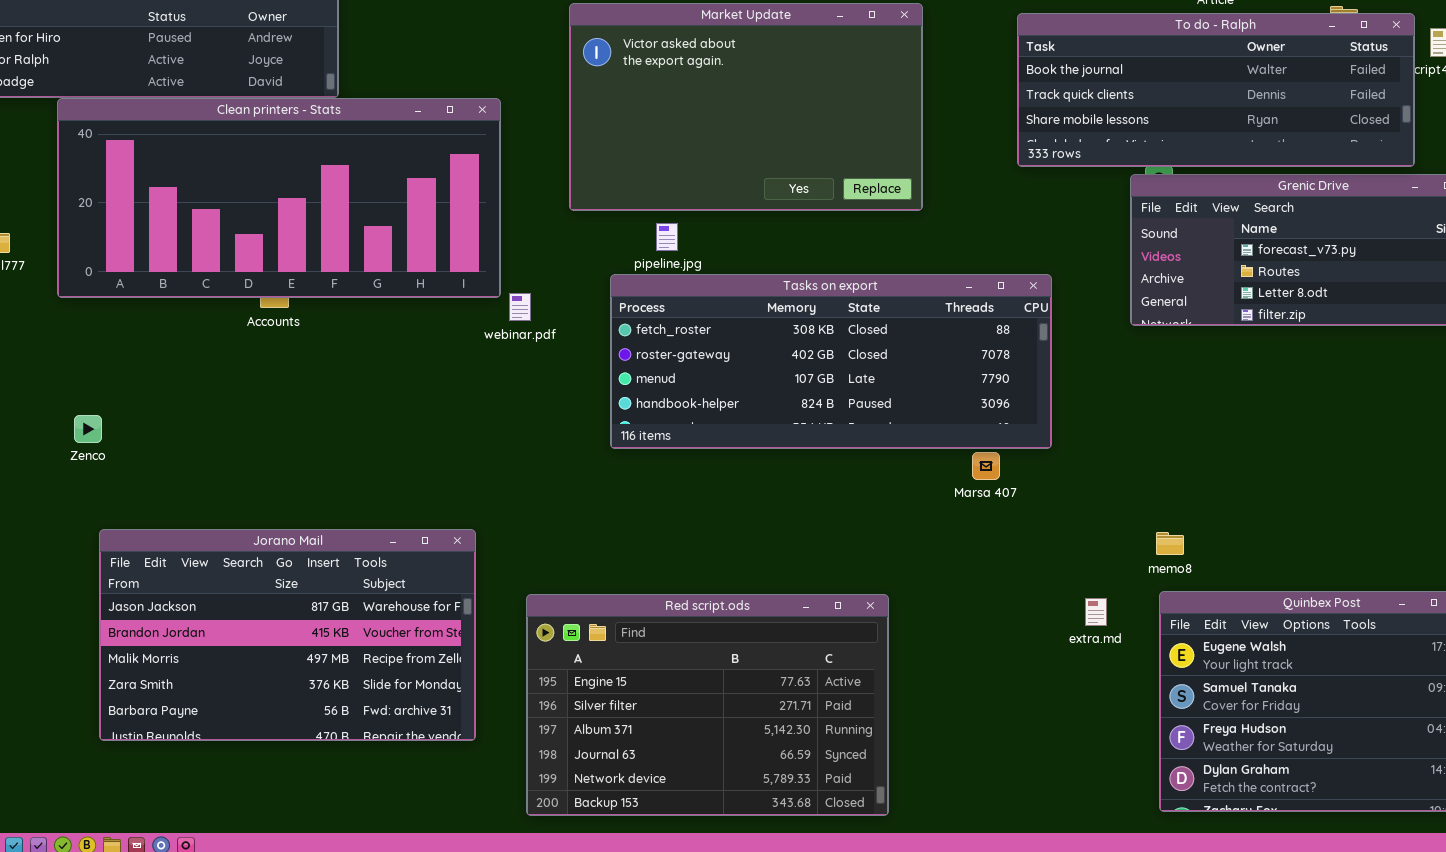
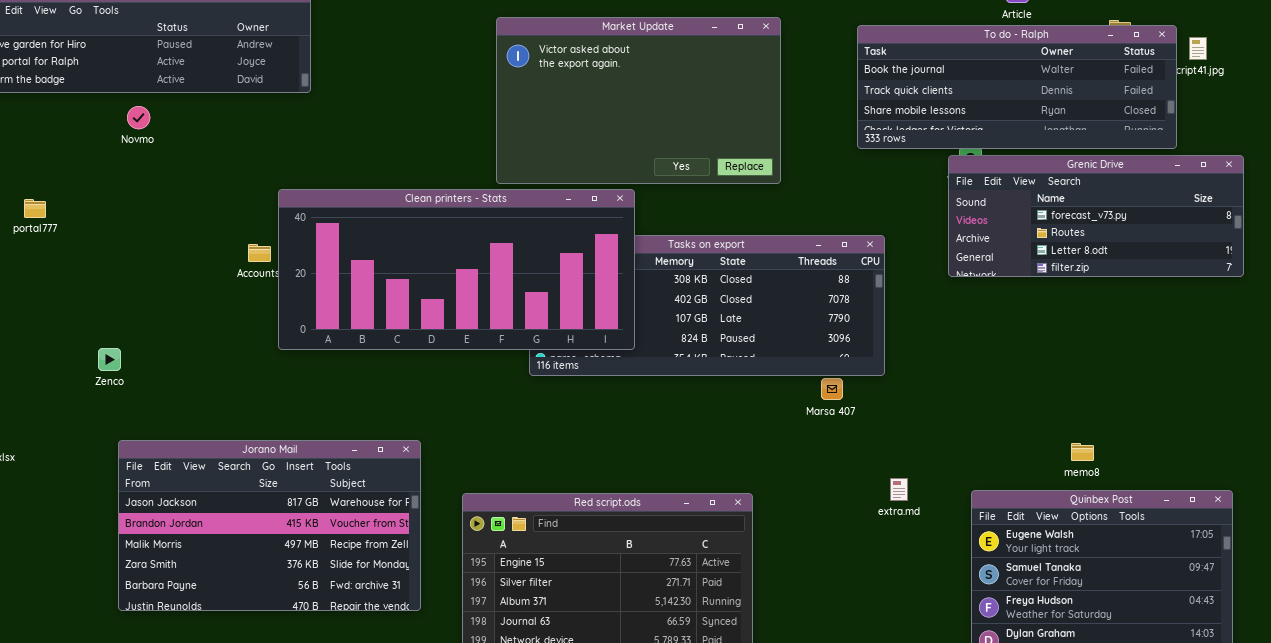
Clean printers - Stats: [57,98,501,298] -> [278,189,635,350], moved
memo8: [1156,532,1184,555] -> [1071,443,1094,461], moved
extra.md: [1085,598,1107,626] -> [890,478,908,501], moved

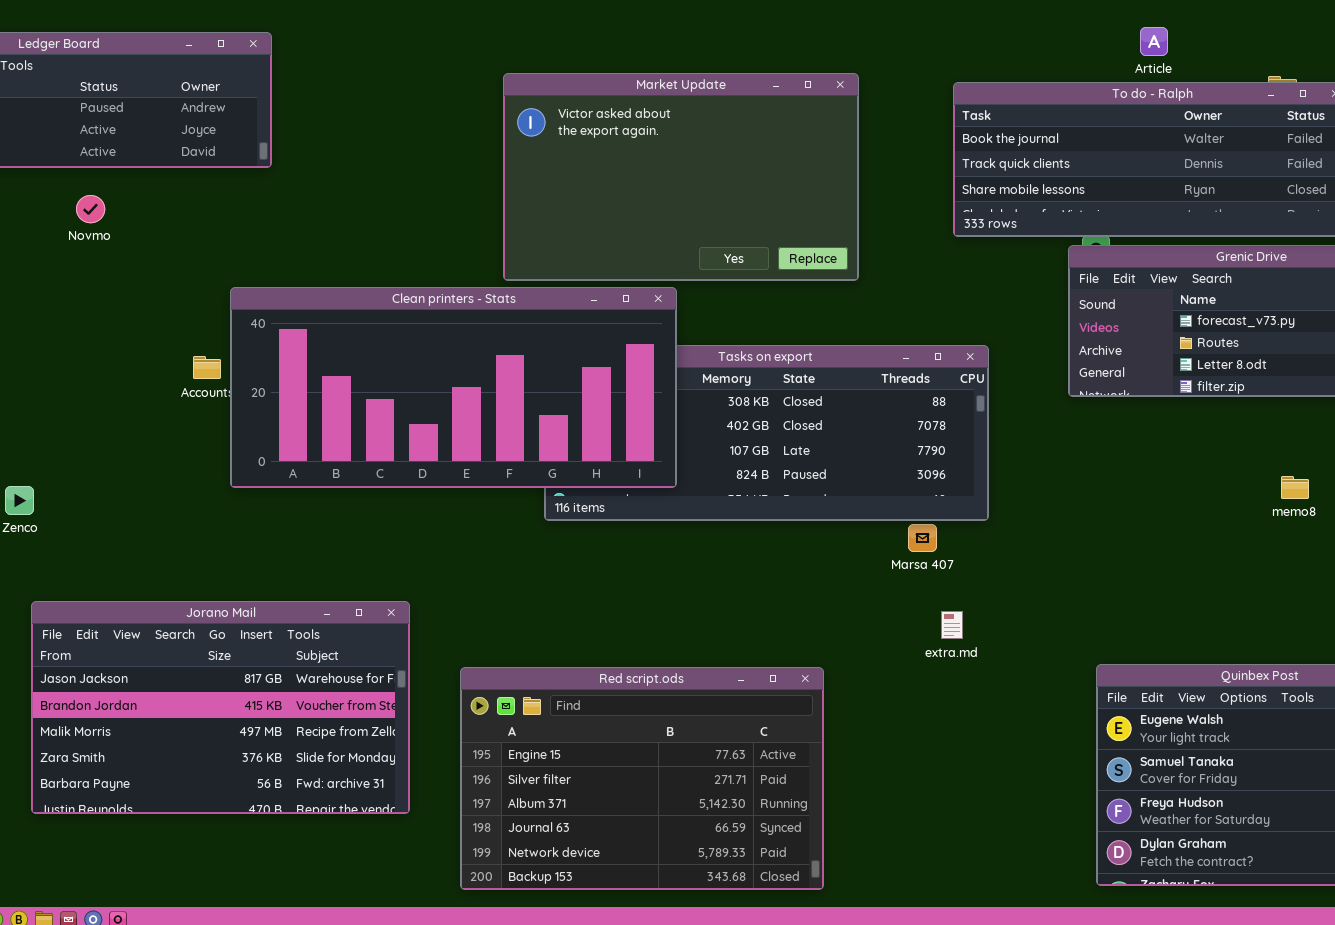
Novmo: [127,106,150,129] -> [76,195,105,223], moved
memo8: [1071,443,1094,461] -> [1281,476,1309,499], moved
extra.md: [890,478,908,501] -> [941,611,963,639], moved

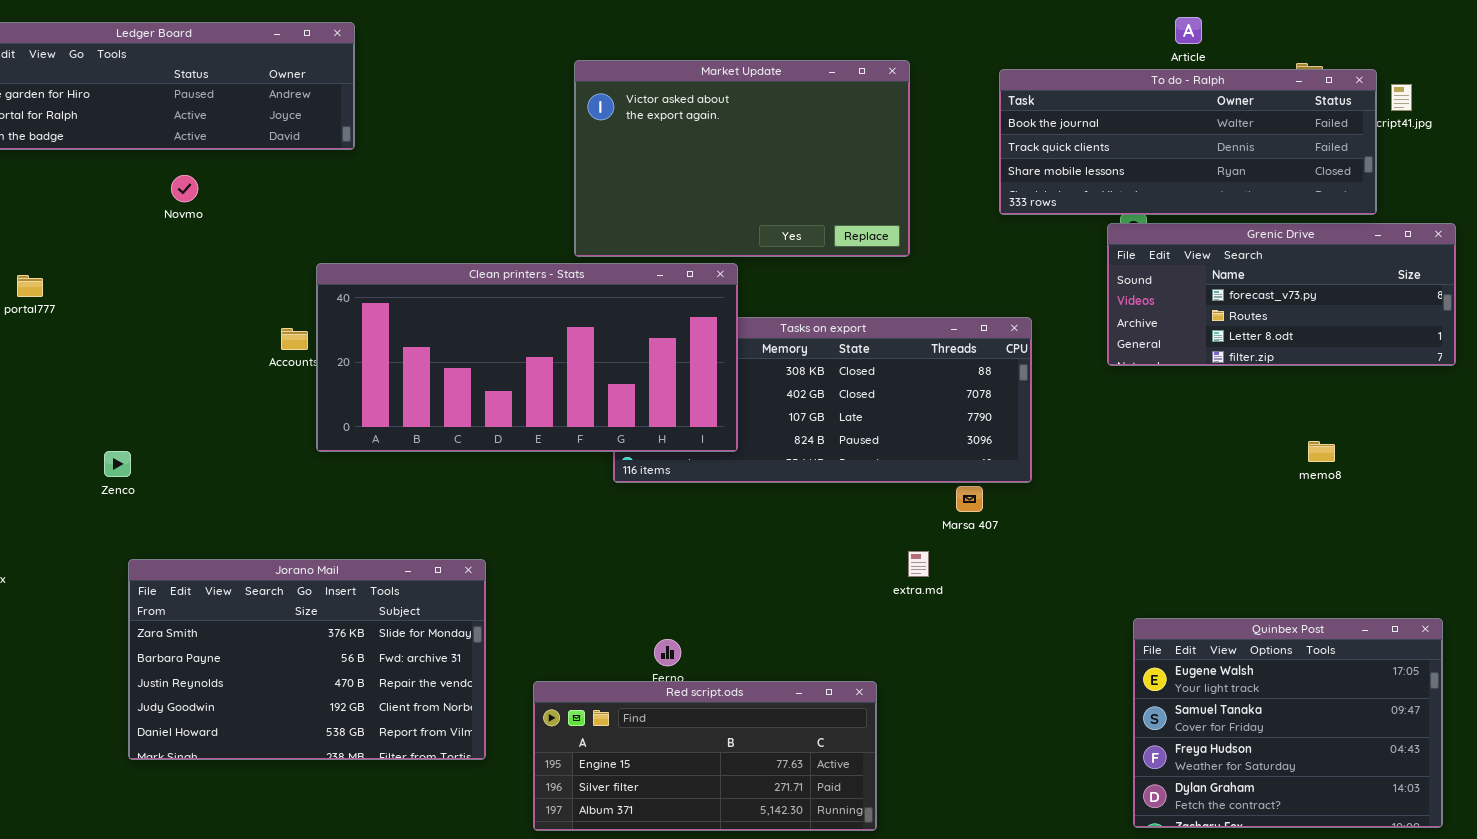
Jorano Mail: [31,601,410,814] -> [128,559,486,760], scrolled down 3 rows
extra.md: [941,611,963,639] -> [908,551,929,577], moved
Red script.ods: [460,667,824,890] -> [533,681,877,831], resized

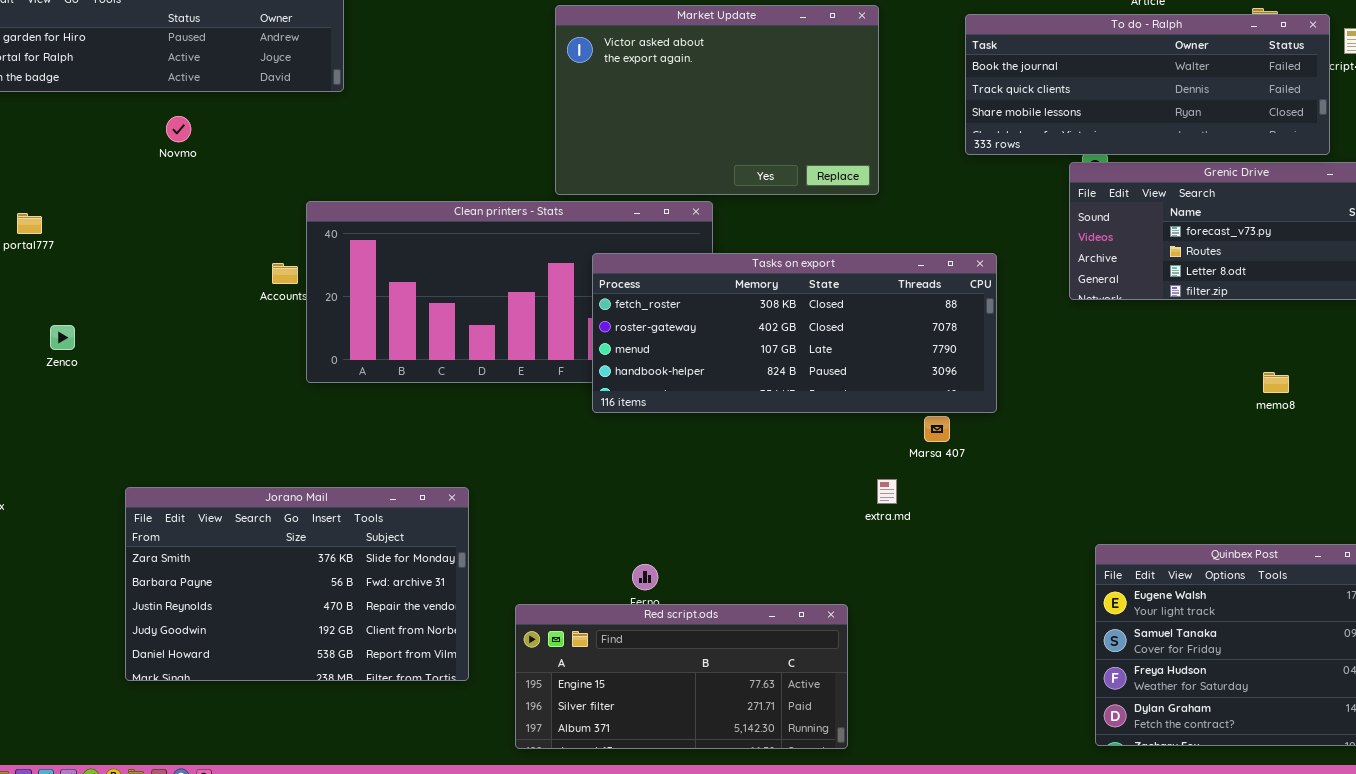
Tasks on export: [613,317,1032,483] -> [592,253,997,413], raised
Zenco: [104,451,131,477] -> [50,325,75,350], moved

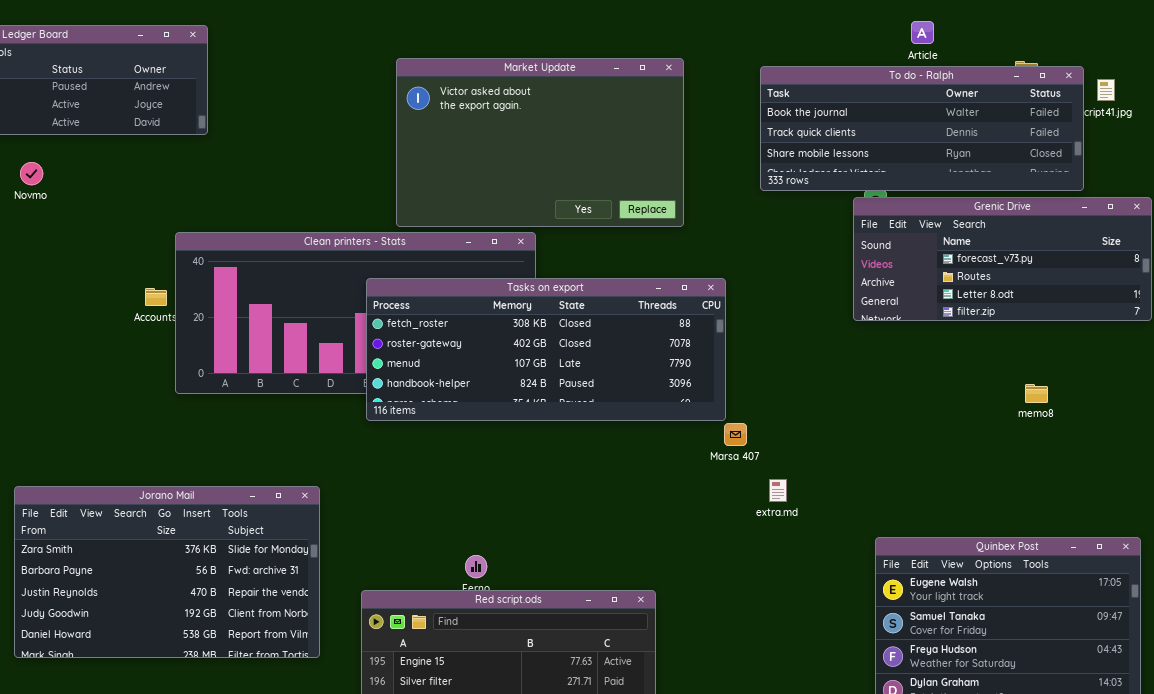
Novmo: [166,116,191,142] -> [20,162,43,185], moved
Tasks on export: [592,253,997,413] -> [366,278,726,421], moved
extra.md: [877,479,897,504] -> [769,479,787,502], moved

